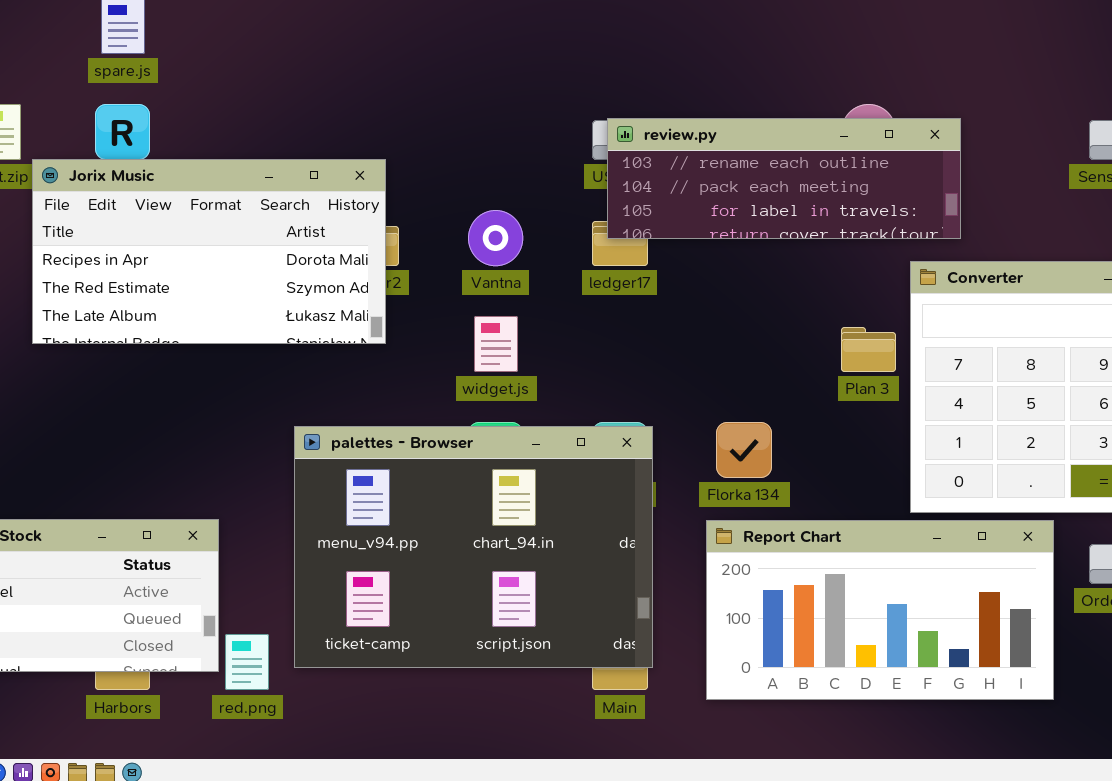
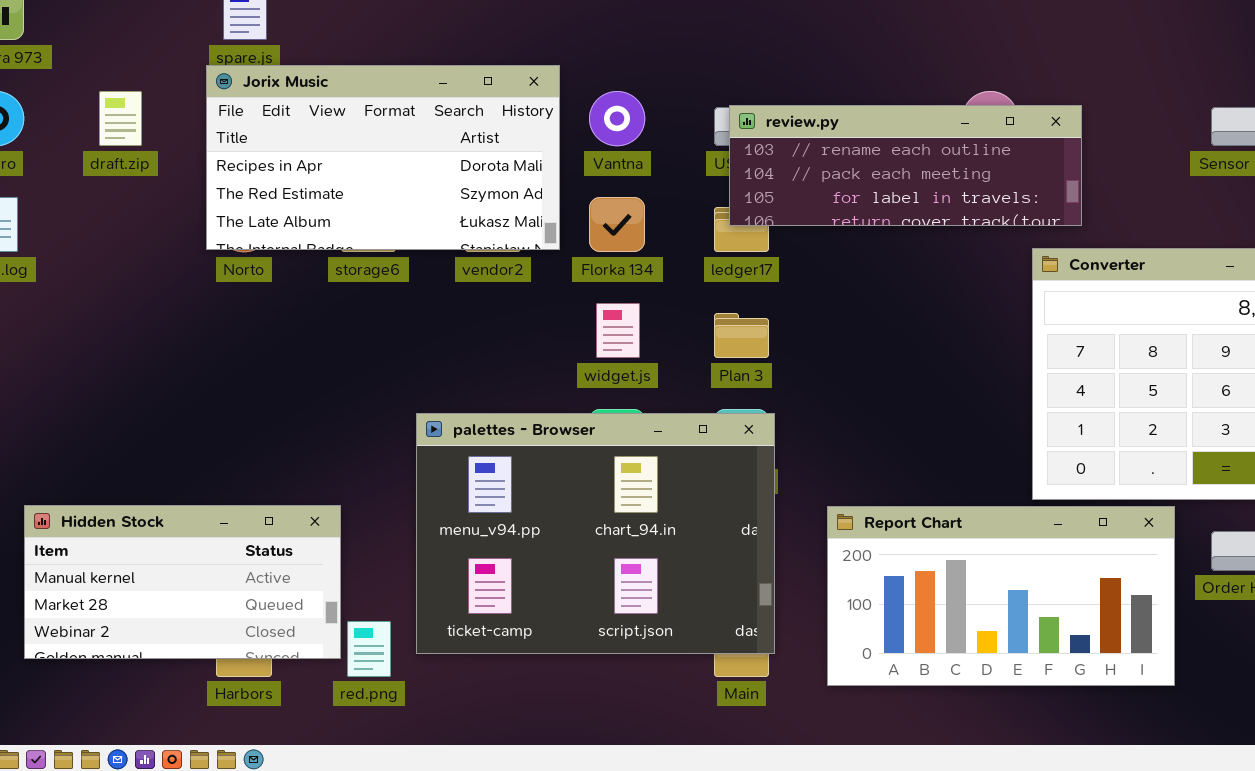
Jorix Music: [32,159,386,344] -> [206,65,560,250], moved
Vantna: [468,210,523,266] -> [589,91,645,146], moved
Plan 3: [841,327,896,372] -> [714,313,769,358], moved
Florka 134: [716,422,772,478] -> [589,197,645,252], moved

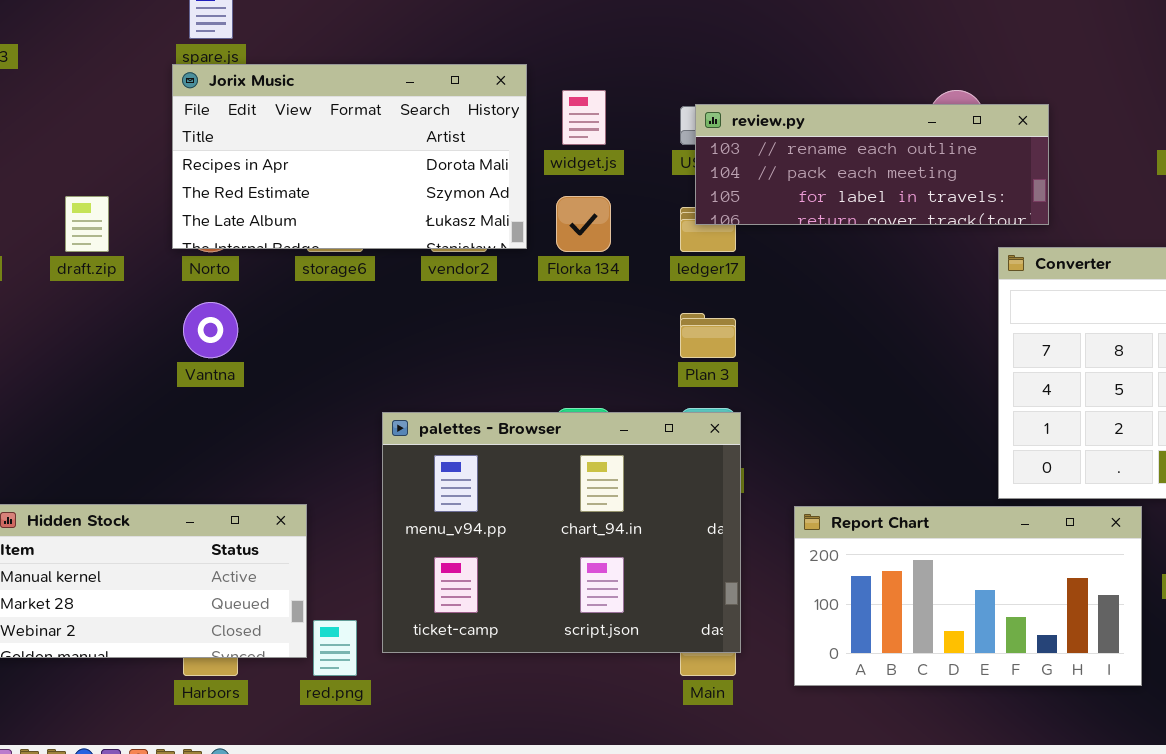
draft.zip: [99,91,142,146] -> [65,196,109,252], moved
Vantna: [589,91,645,146] -> [183,302,238,358], moved
widget.js: [596,303,640,358] -> [562,90,606,145], moved

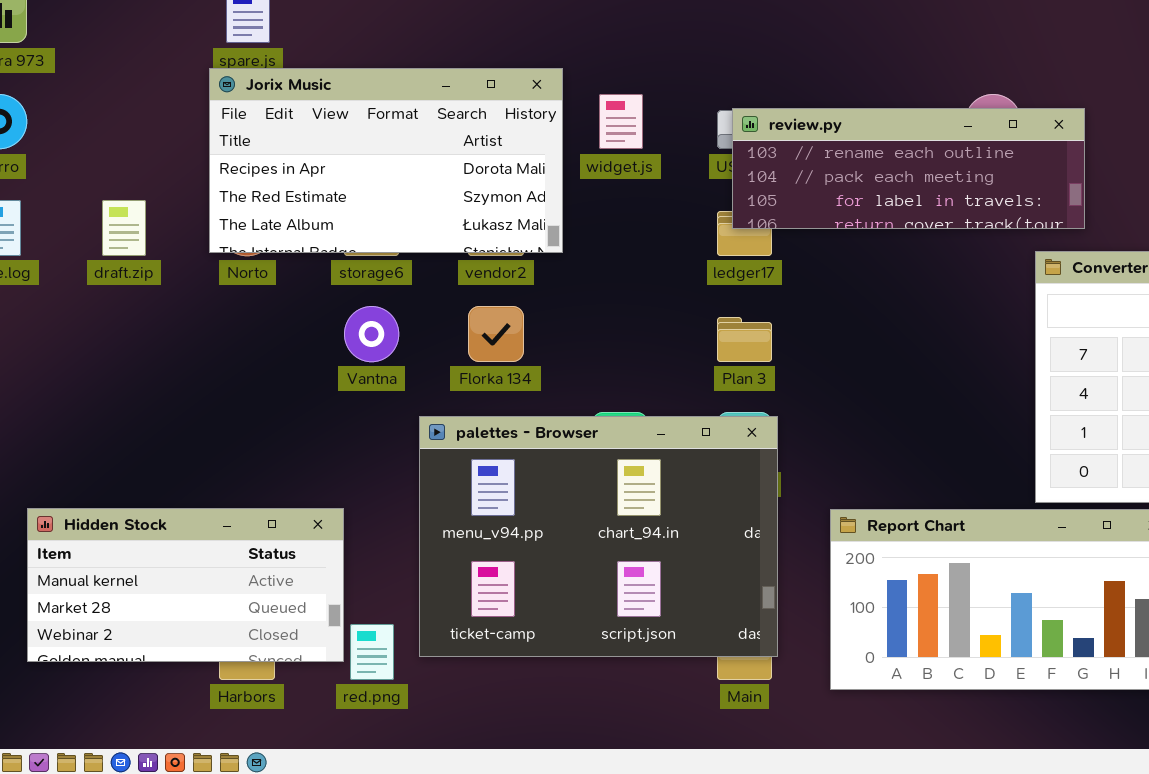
Florka 134: [556,196,611,252] -> [468,306,524,362], moved
Vantna: [183,302,238,358] -> [344,306,399,362], moved

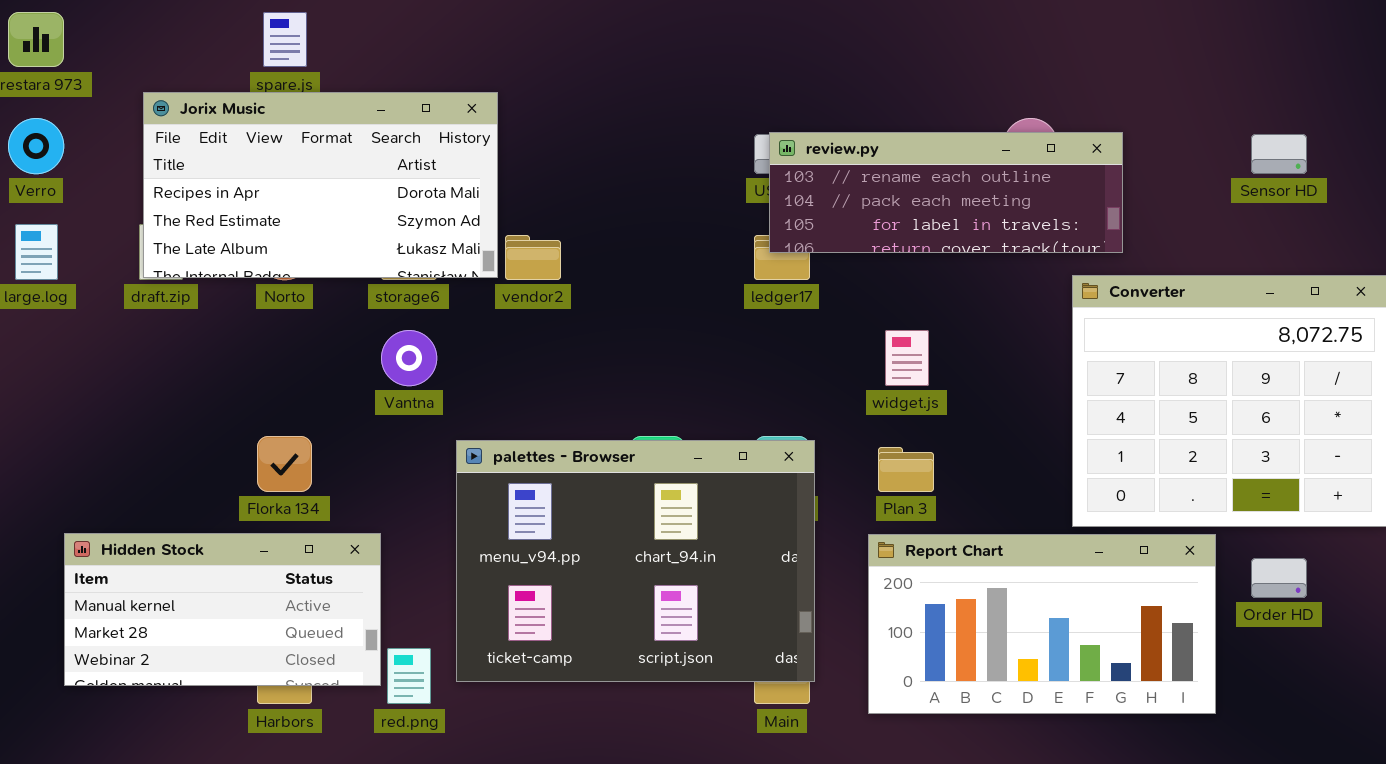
Jorix Music: [209,68,563,253] -> [143,92,498,278], moved
widget.js: [599,94,643,149] -> [885,330,929,386], moved
Florka 134: [468,306,524,362] -> [257,436,312,492], moved
Plan 3: [717,317,772,362] -> [878,447,934,492], moved

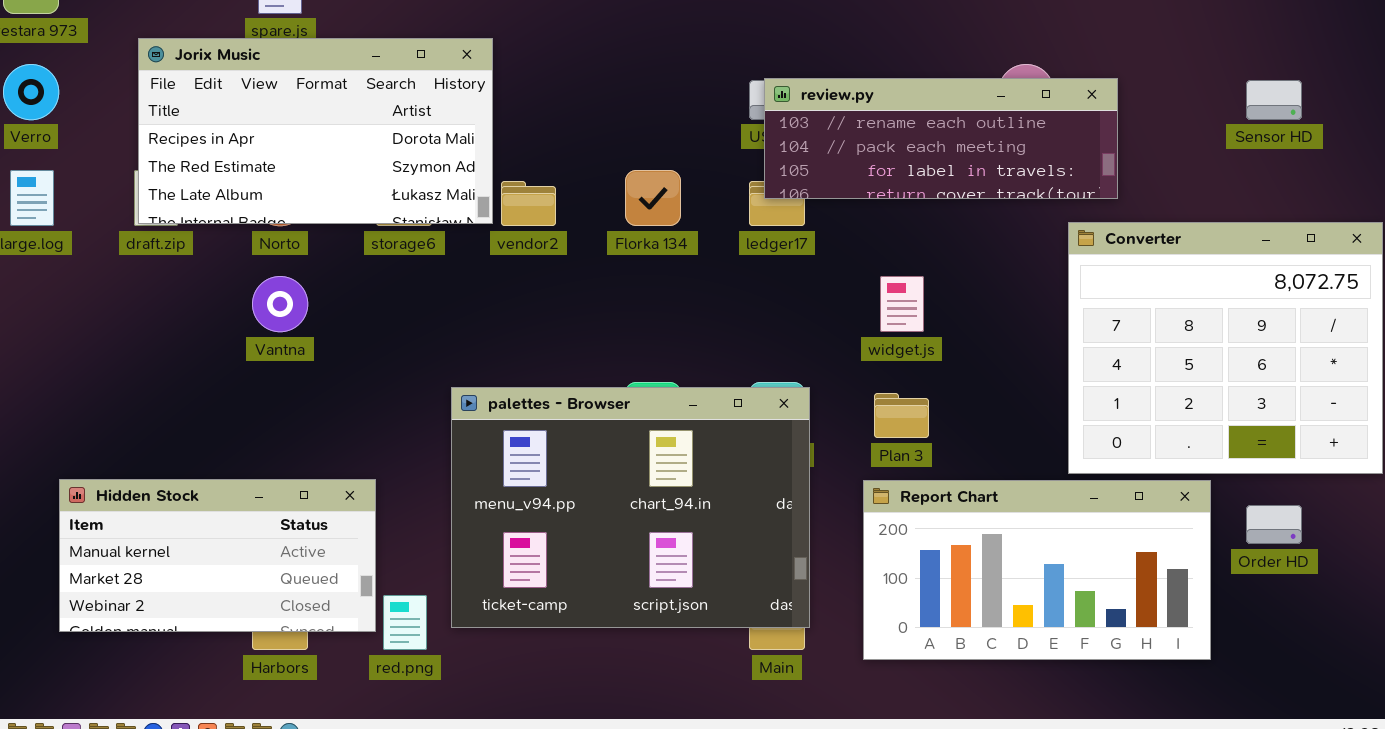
Vantna: [381,330,437,386] -> [252,276,308,332], moved
Florka 134: [257,436,312,492] -> [625,170,681,226], moved

